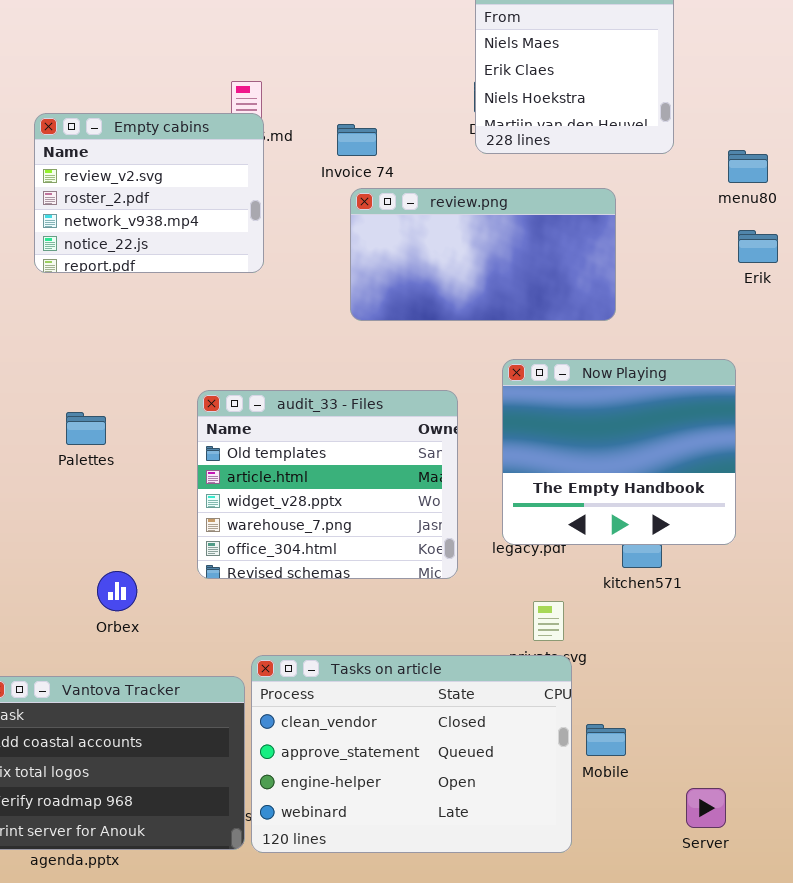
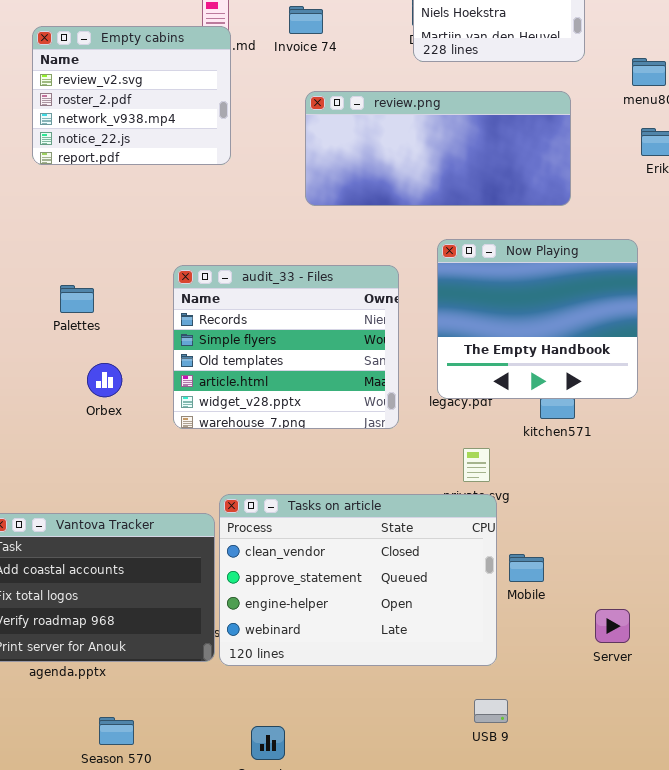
Invoice 74: [337,124,377,156] -> [289,6,323,34], moved
review.png: [350,188,616,321] -> [305,91,571,206], resized
audit_33 - Files: [197,390,458,579] -> [173,265,399,429], scrolled up 2 rows
Orbex: [97,571,137,611] -> [87,363,122,397], moved

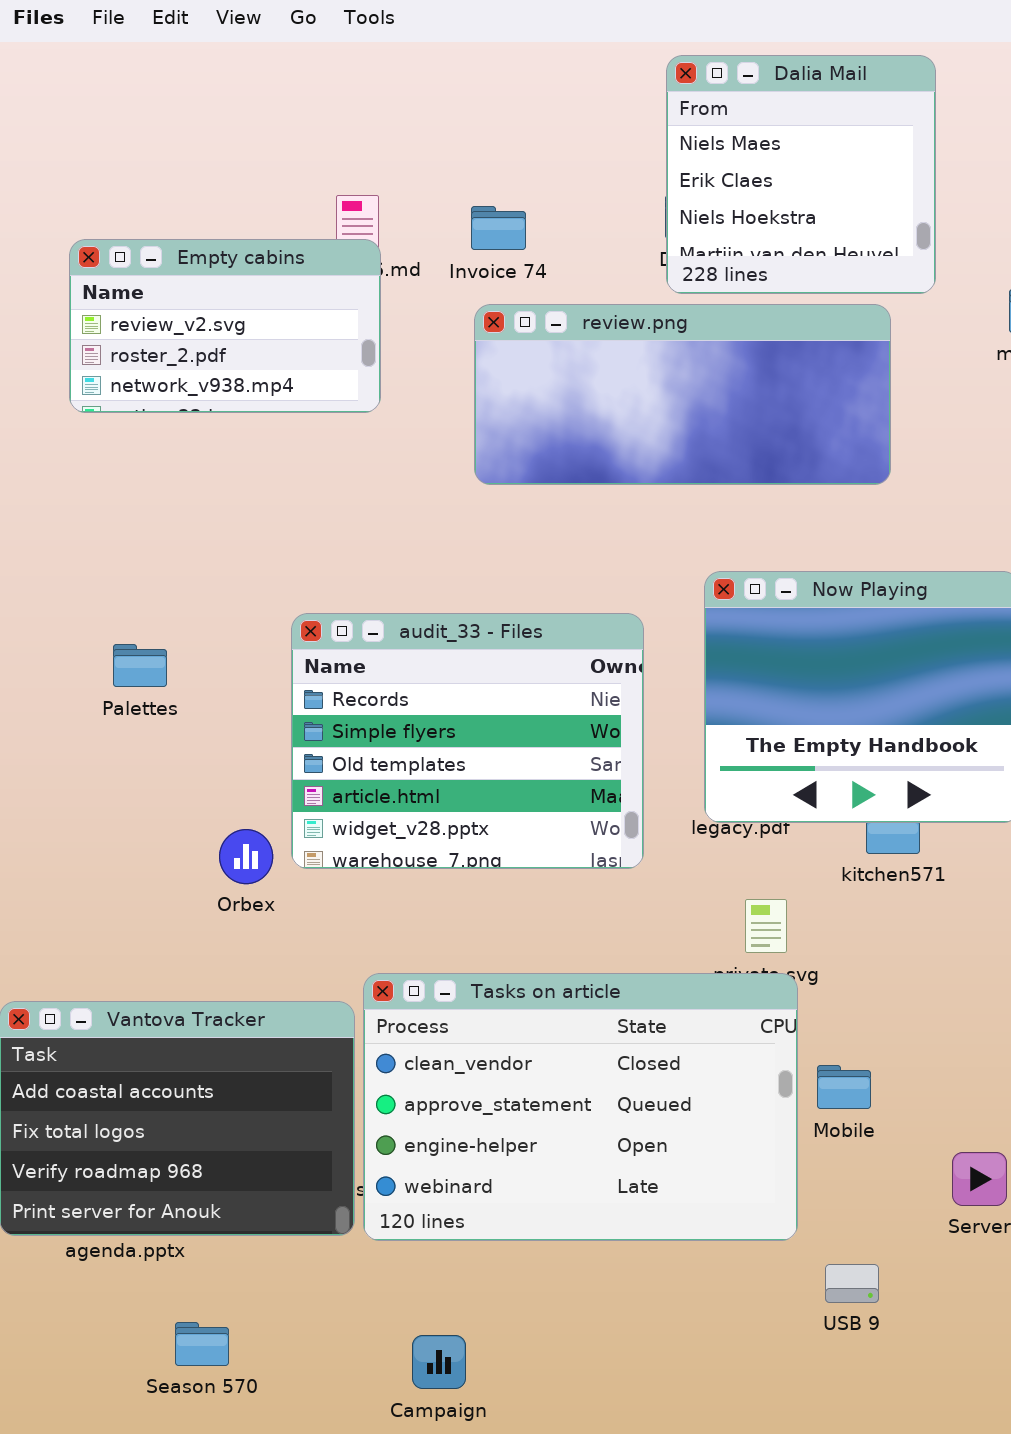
Empty cabins: [32,26,231,165] -> [69,239,381,413], resized
review.png: [305,91,571,206] -> [474,304,891,485], moved
Orbex: [87,363,122,397] -> [219,829,273,884], moved
USB 9: [474,699,508,723] -> [825,1264,879,1303], moved

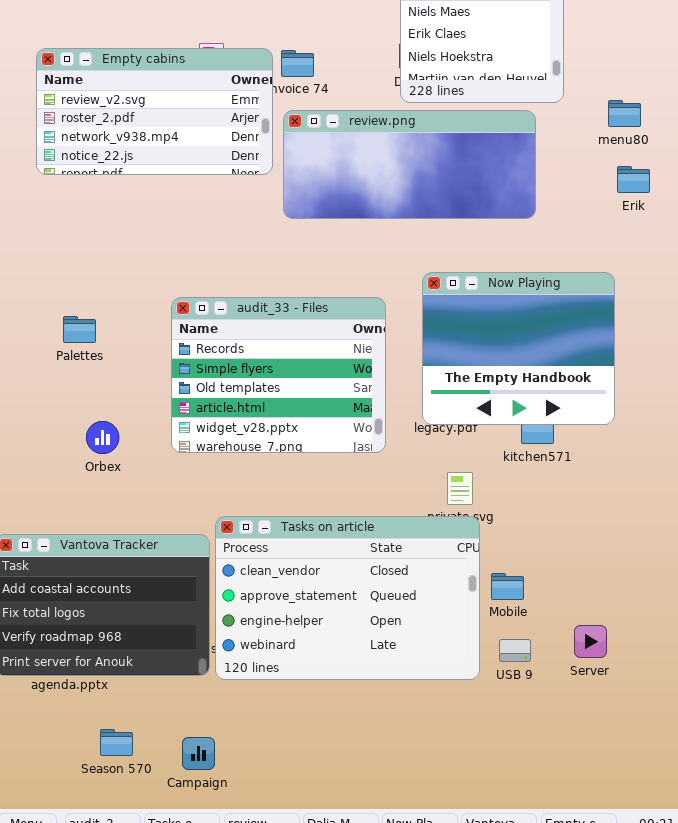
Empty cabins: [69,239,381,413] -> [36,48,273,175], resized
Orbex: [219,829,273,884] -> [86,421,119,454], moved
USB 9: [825,1264,879,1303] -> [499,639,531,662], moved
Campaign: [412,1335,466,1389] -> [182,737,215,770], moved

